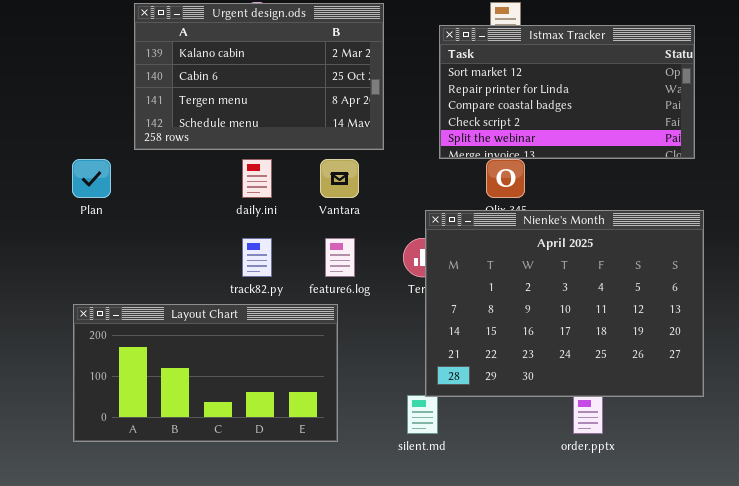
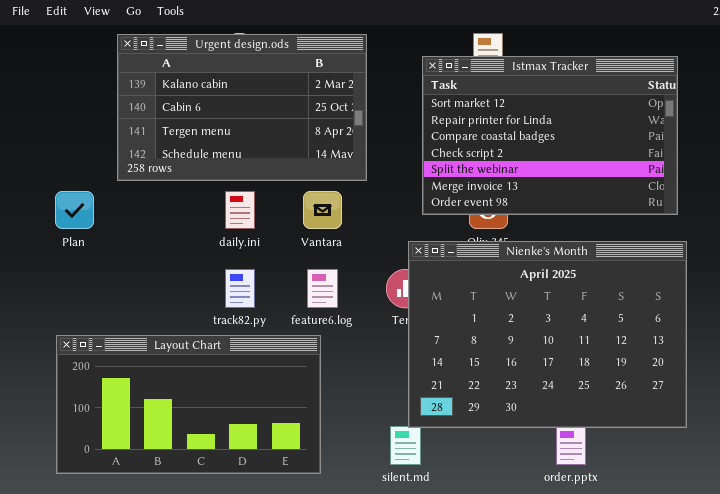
Istmax Tracker: [439,25,695,159] -> [422,56,678,215], resized

